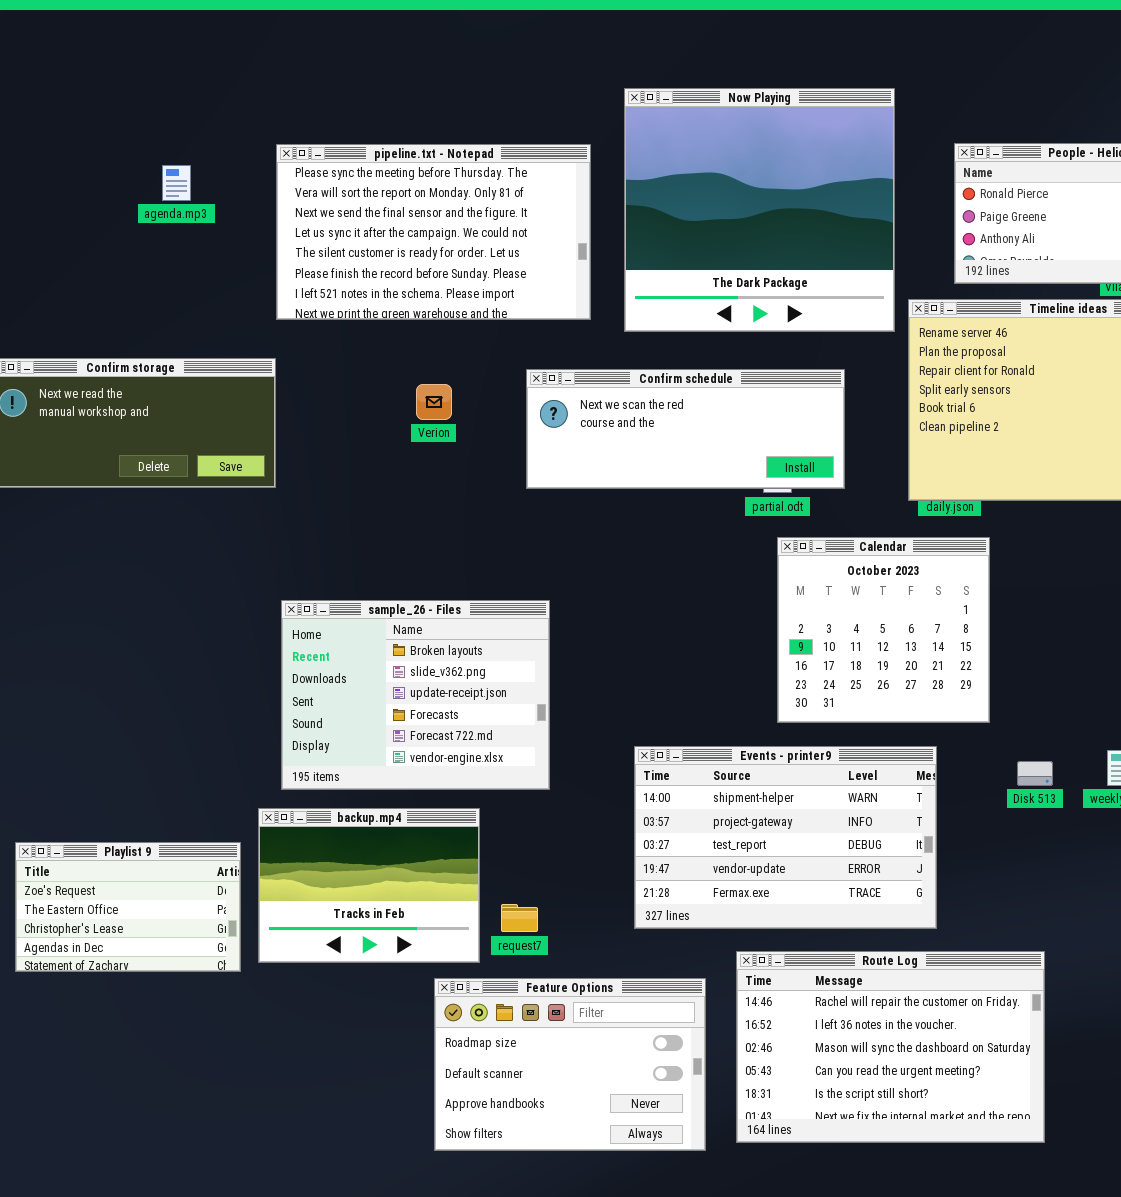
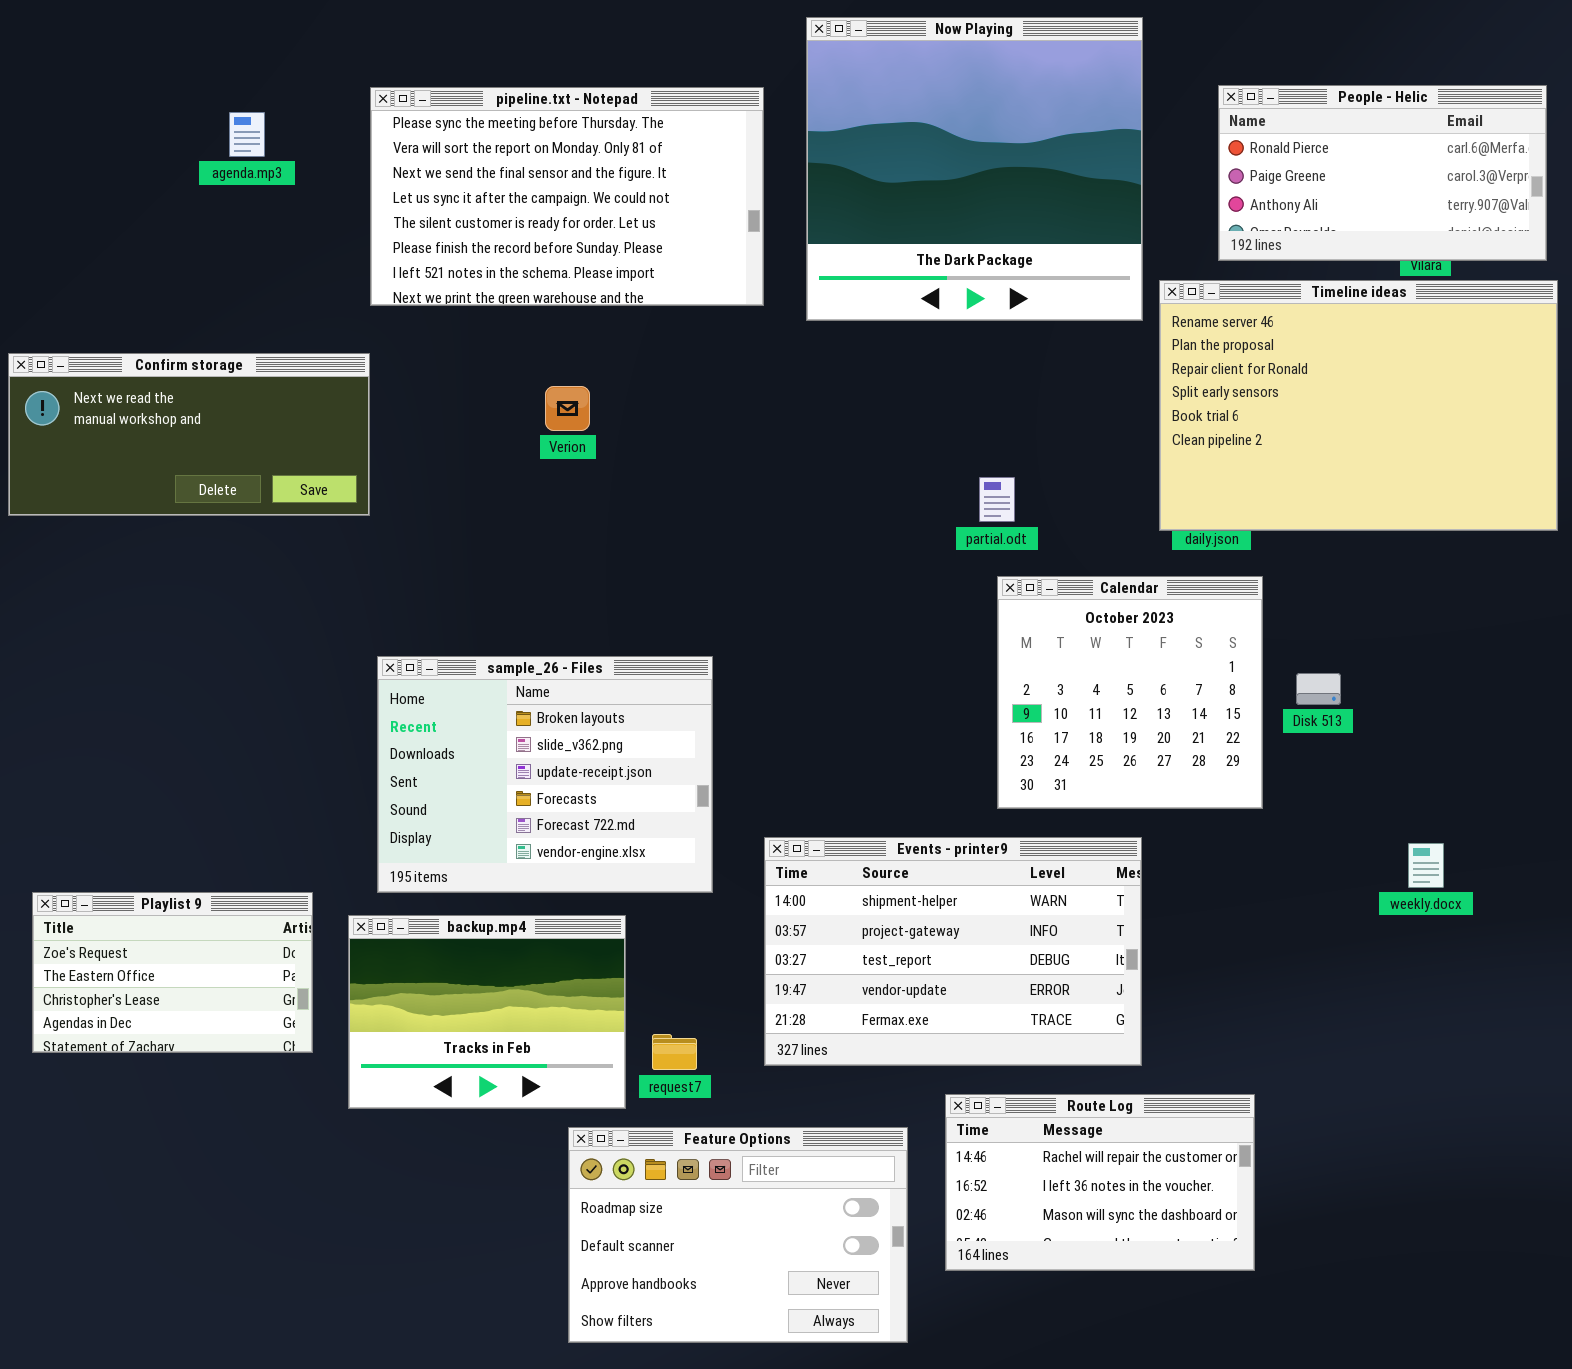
Confirm schedule: [526,369,845,489] -> none, closed
Events - printer9: [634,746,937,929] -> [764,837,1142,1066], moved
Disk 513: [1017,761,1053,786] -> [1296,673,1341,705], moved
Playlist 9: [15,842,241,972] -> [32,892,313,1053], moved
Route Log: [736,951,1045,1143] -> [945,1094,1255,1271], resized

